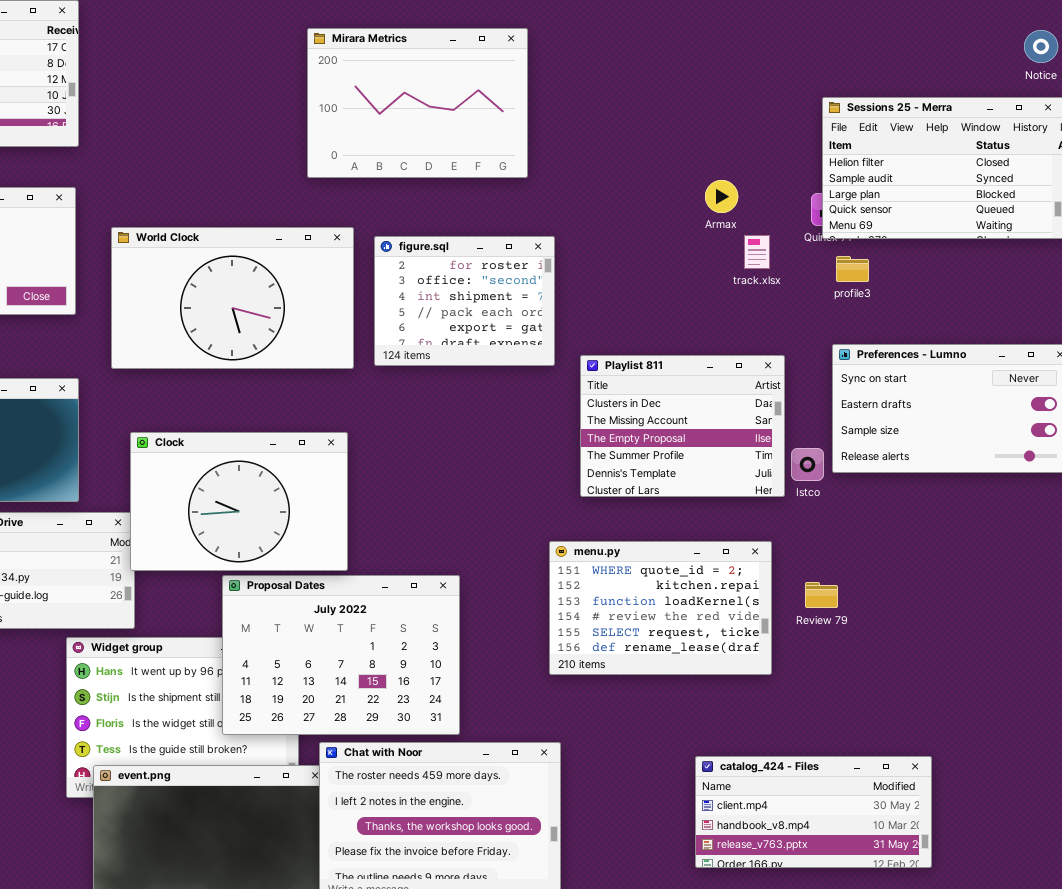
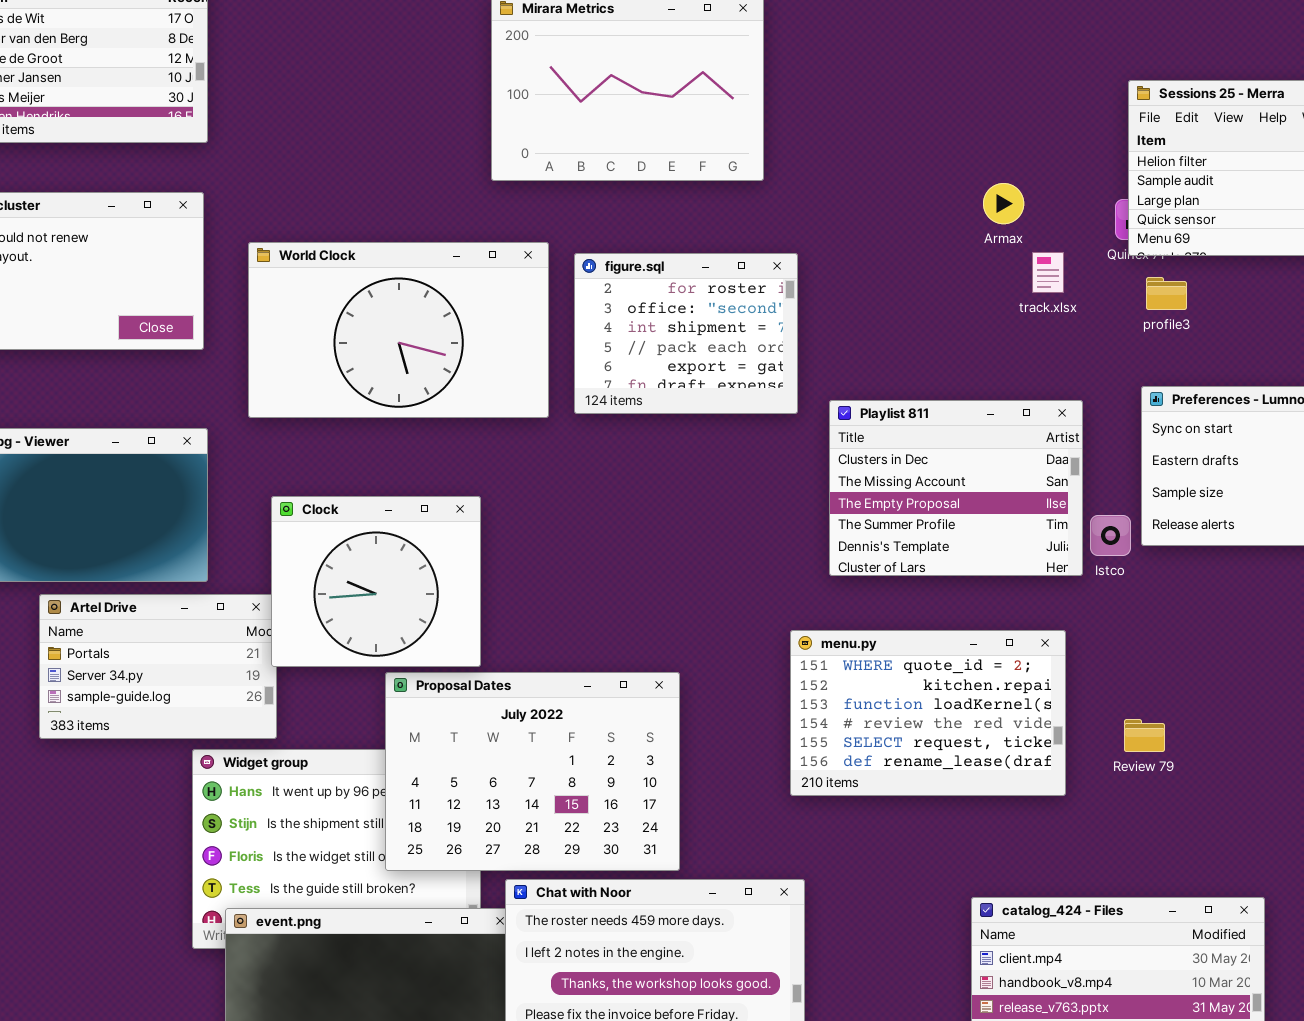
Clock: [130,432,348,571] -> [271,496,481,667], resized
Review 79: [805,582,838,608] -> [1124,719,1165,752], moved

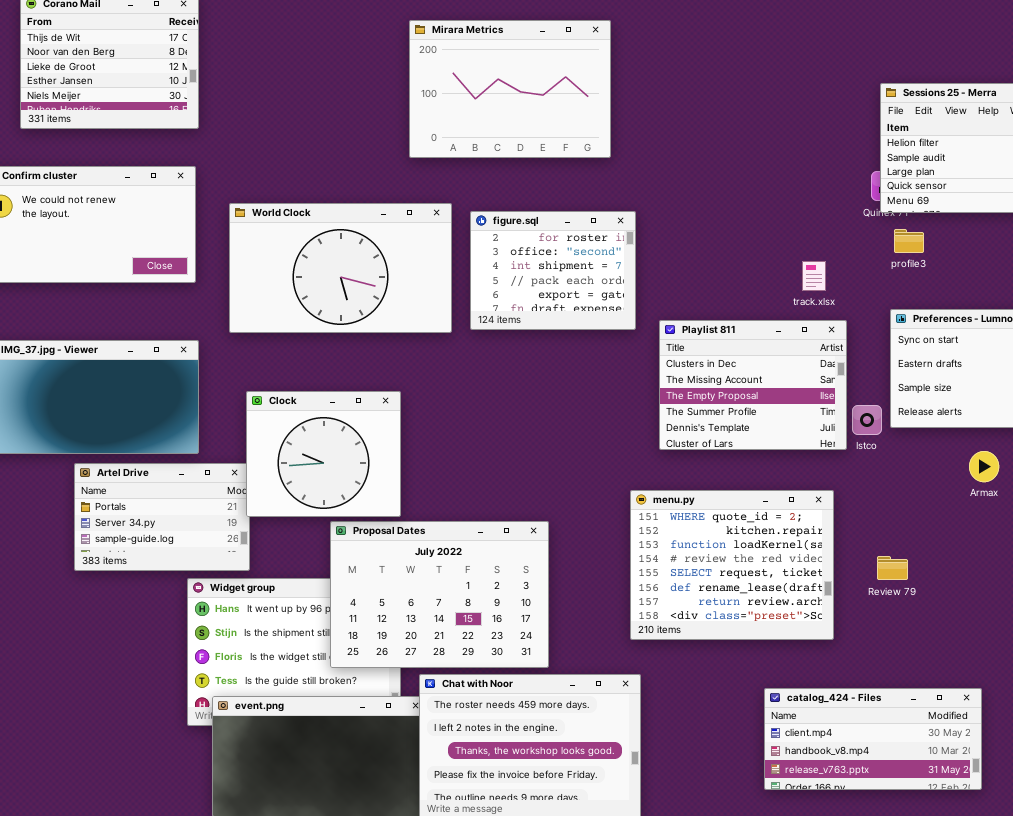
Armax: [983,183,1024,224] -> [969,451,999,482], moved
track.xlsx: [1032,252,1064,293] -> [802,261,826,291], moved
menu.py: [790,630,1066,796] -> [630,490,834,640], resized

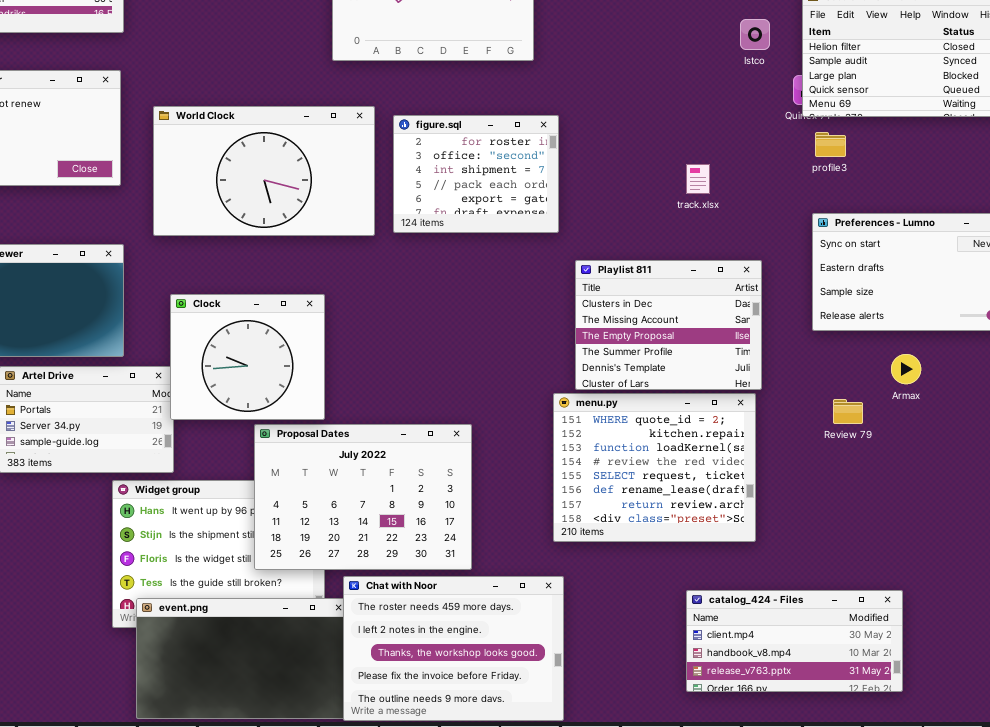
track.xlsx: [802,261,826,291] -> [686,164,710,194], moved
Playlist 811: [659,320,847,450] -> [575,260,762,390], moved
Istco: [852,405,882,435] -> [740,19,770,50], moved
Review 79: [877,556,908,580] -> [833,399,863,424], moved

